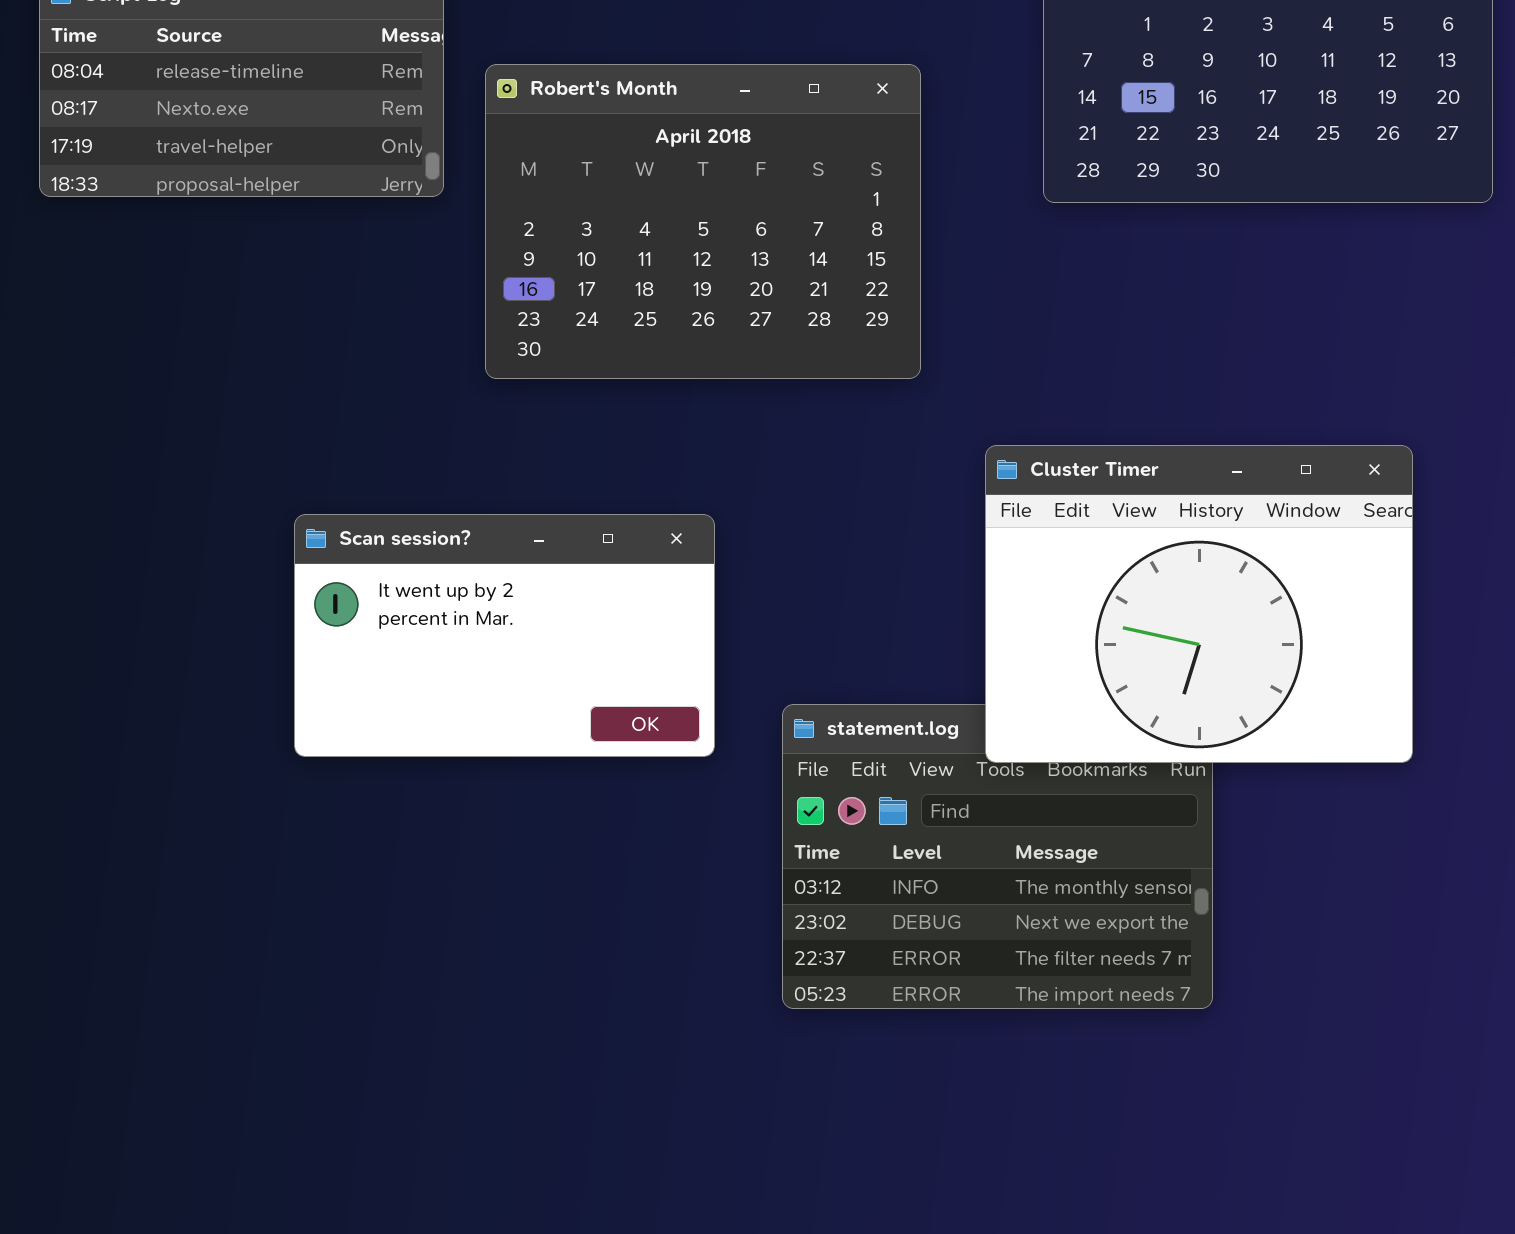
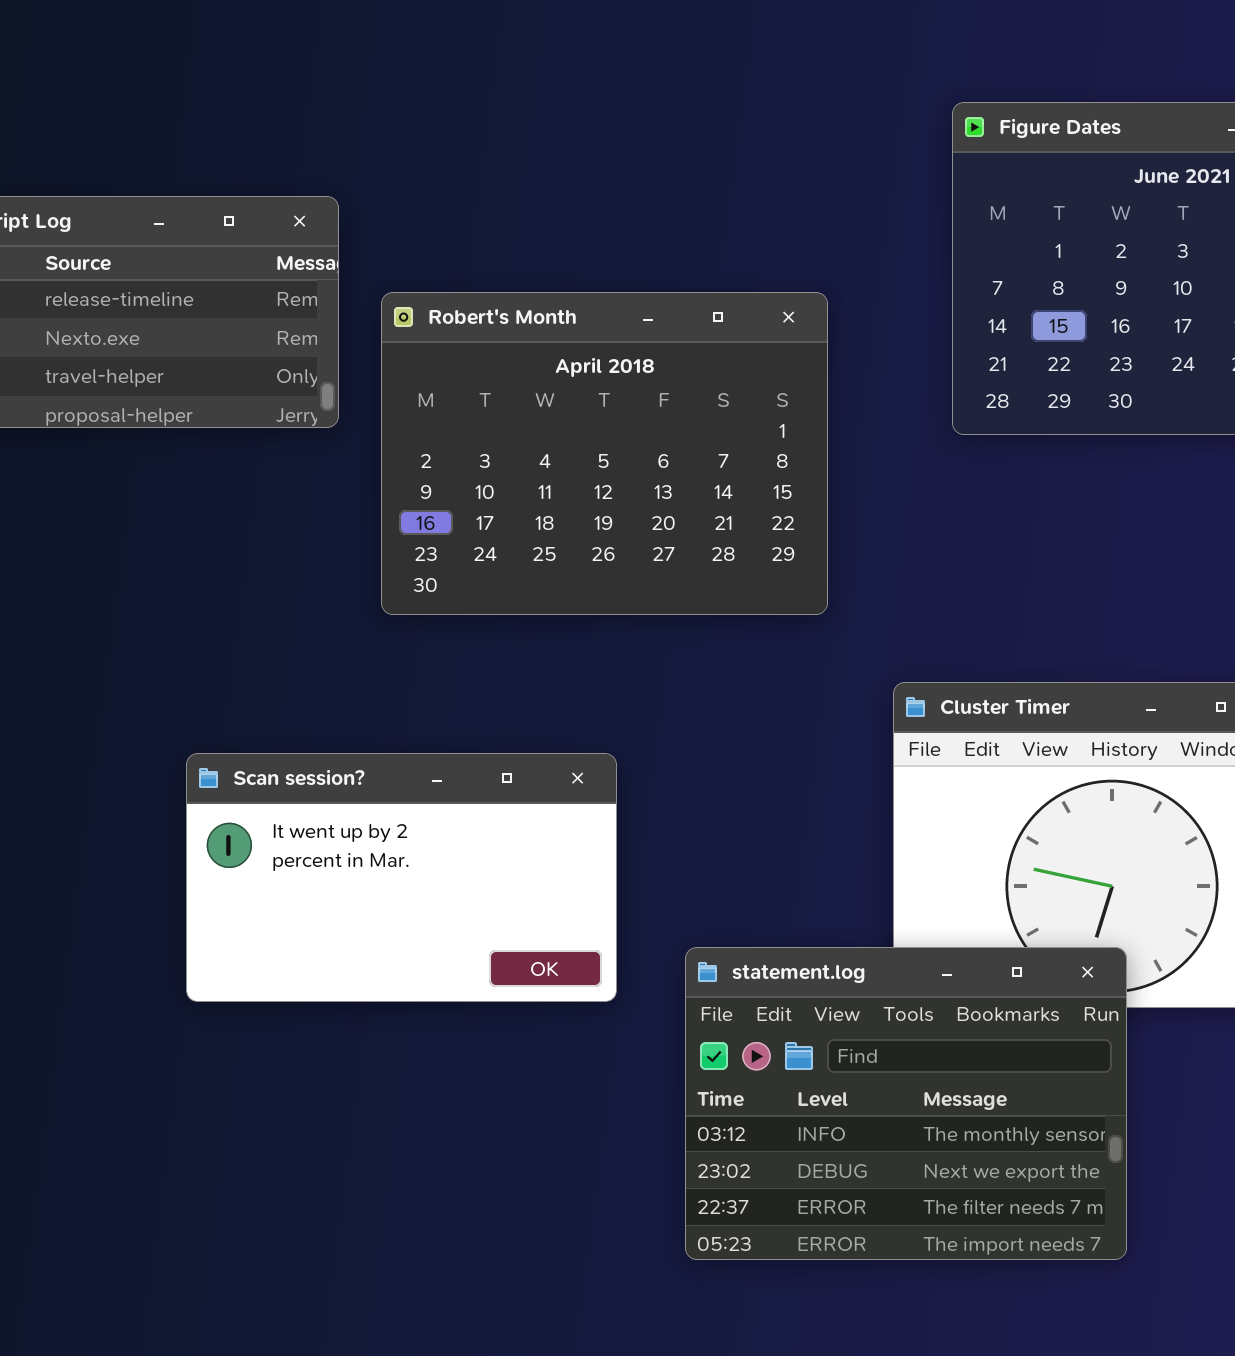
statement.log: [782,704,1213,1009] -> [685,947,1127,1260], raised

